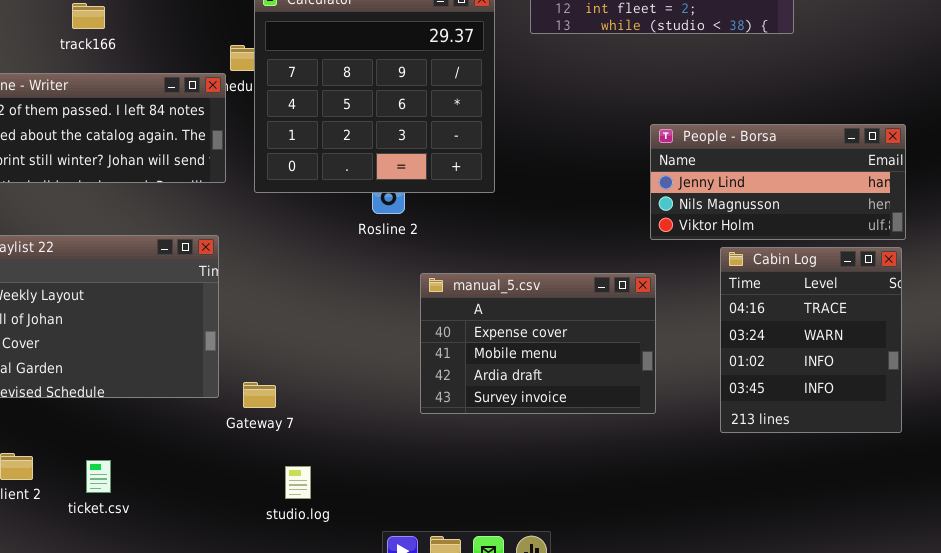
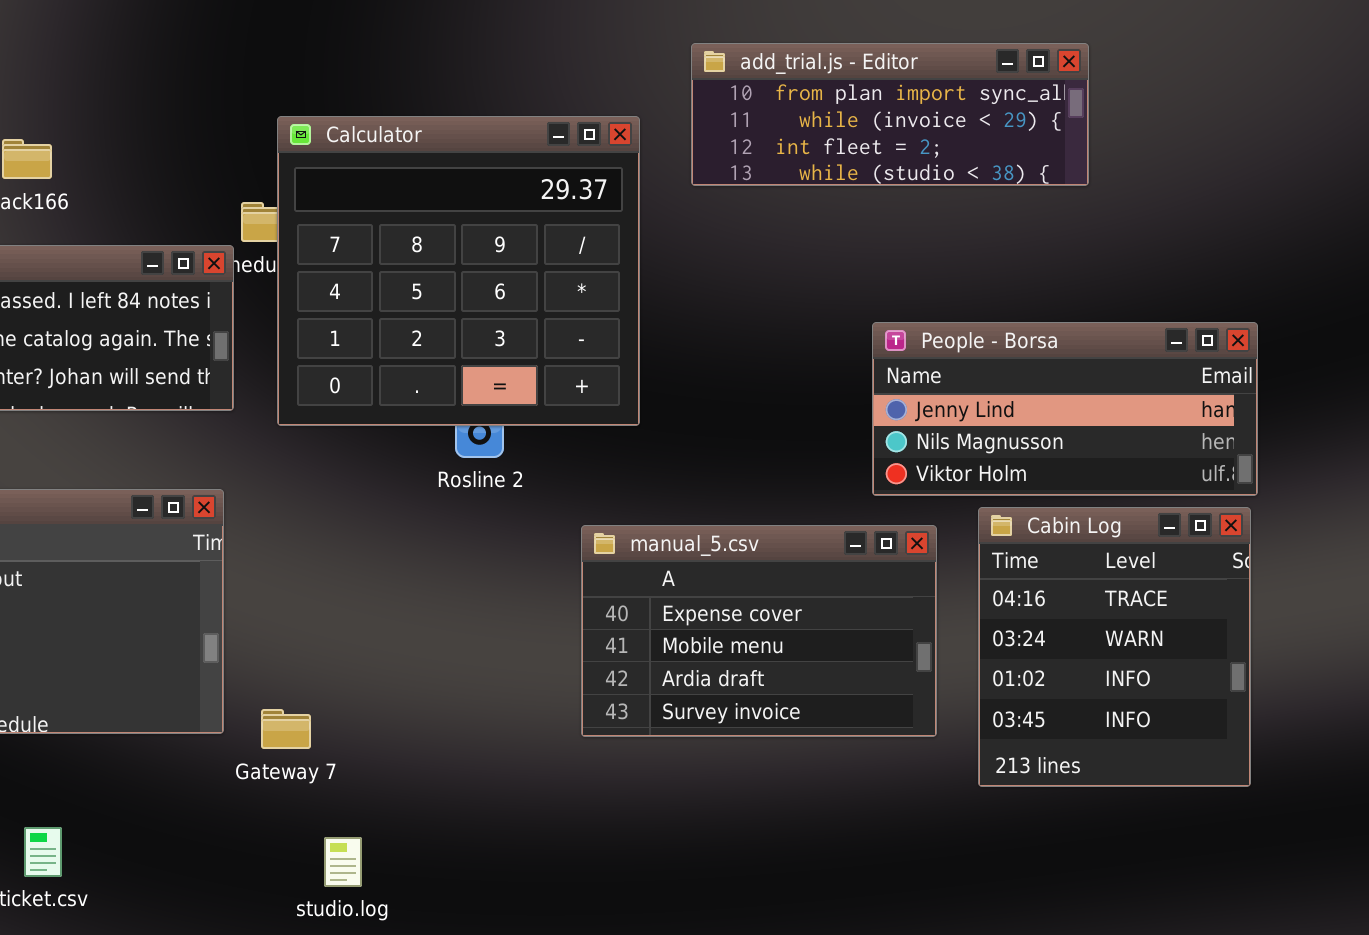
manual_5.csv: [420,273,656,414] -> [581,525,937,737], moved

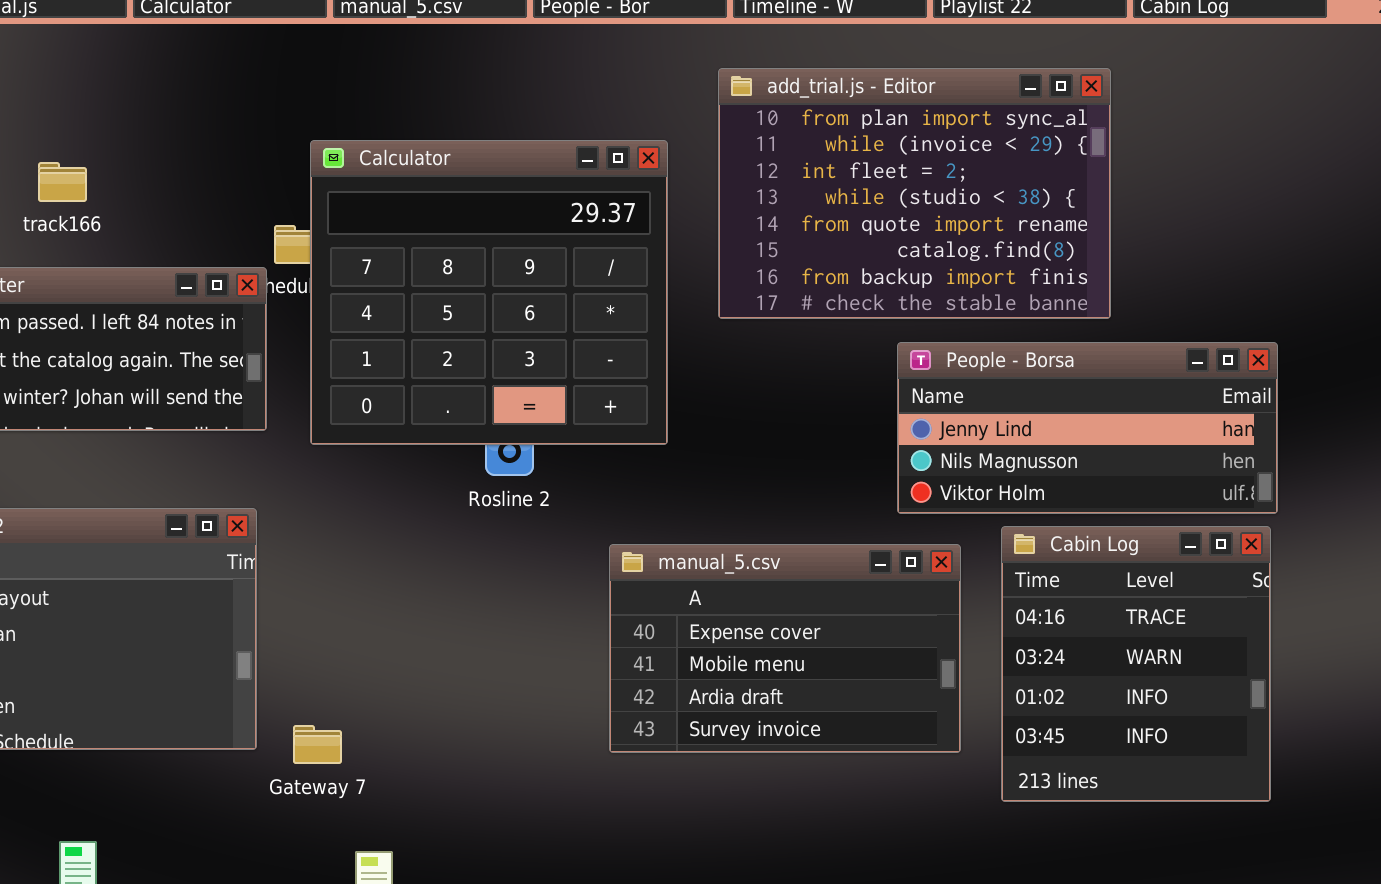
add_trial.js - Editor: [691,43,1089,186] -> [718,68,1111,319], resized

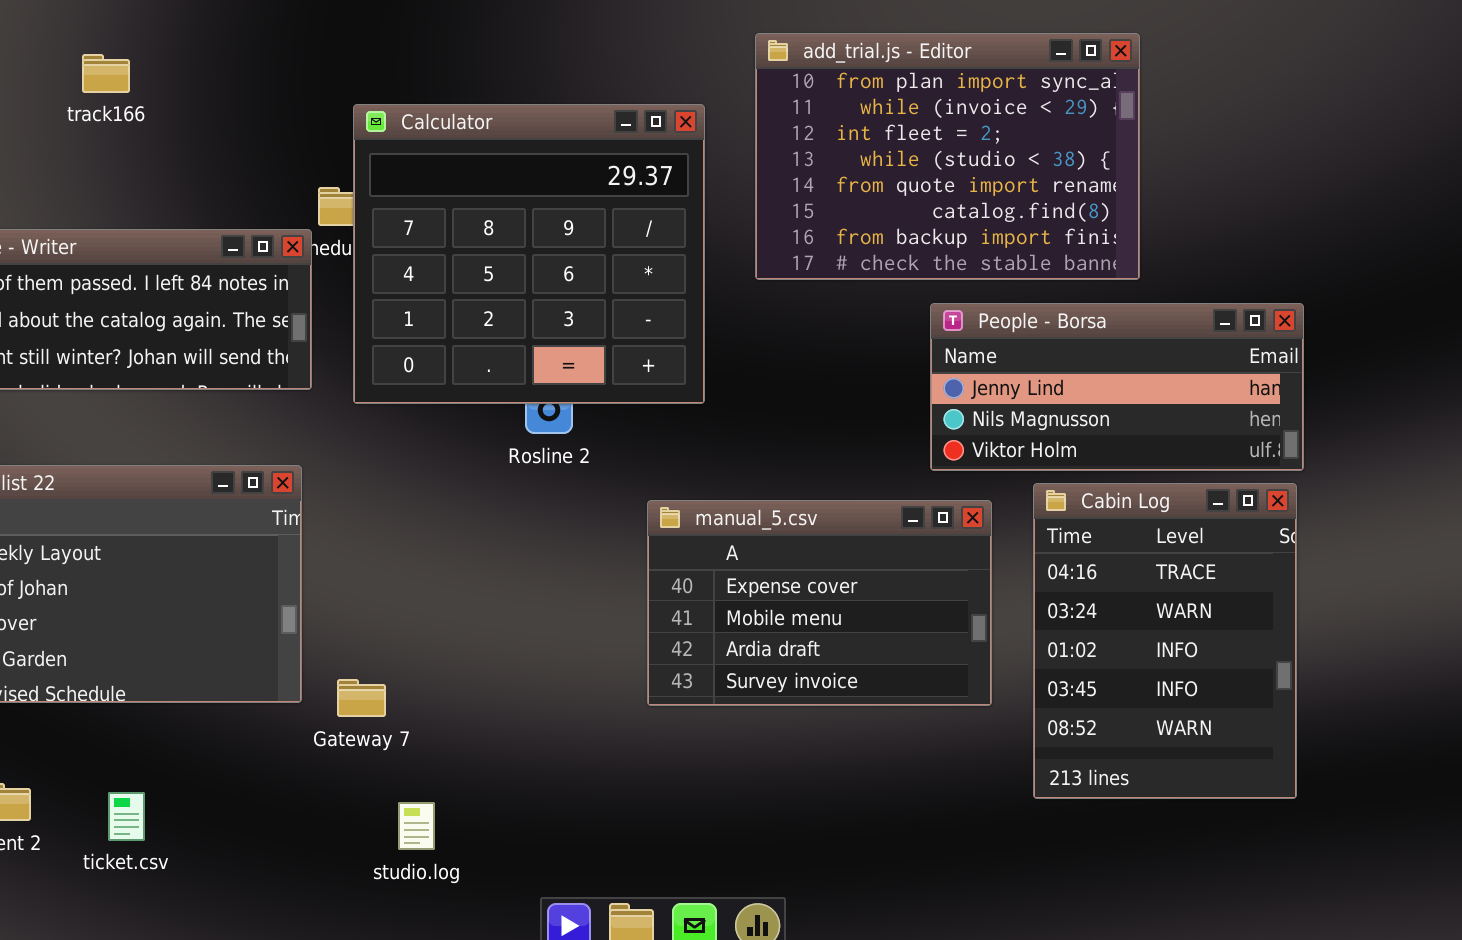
track166: [38,162,87,202] -> [82,54,130,93], moved
Cabin Log: [1001,526,1271,802] -> [1033,483,1297,799], resized

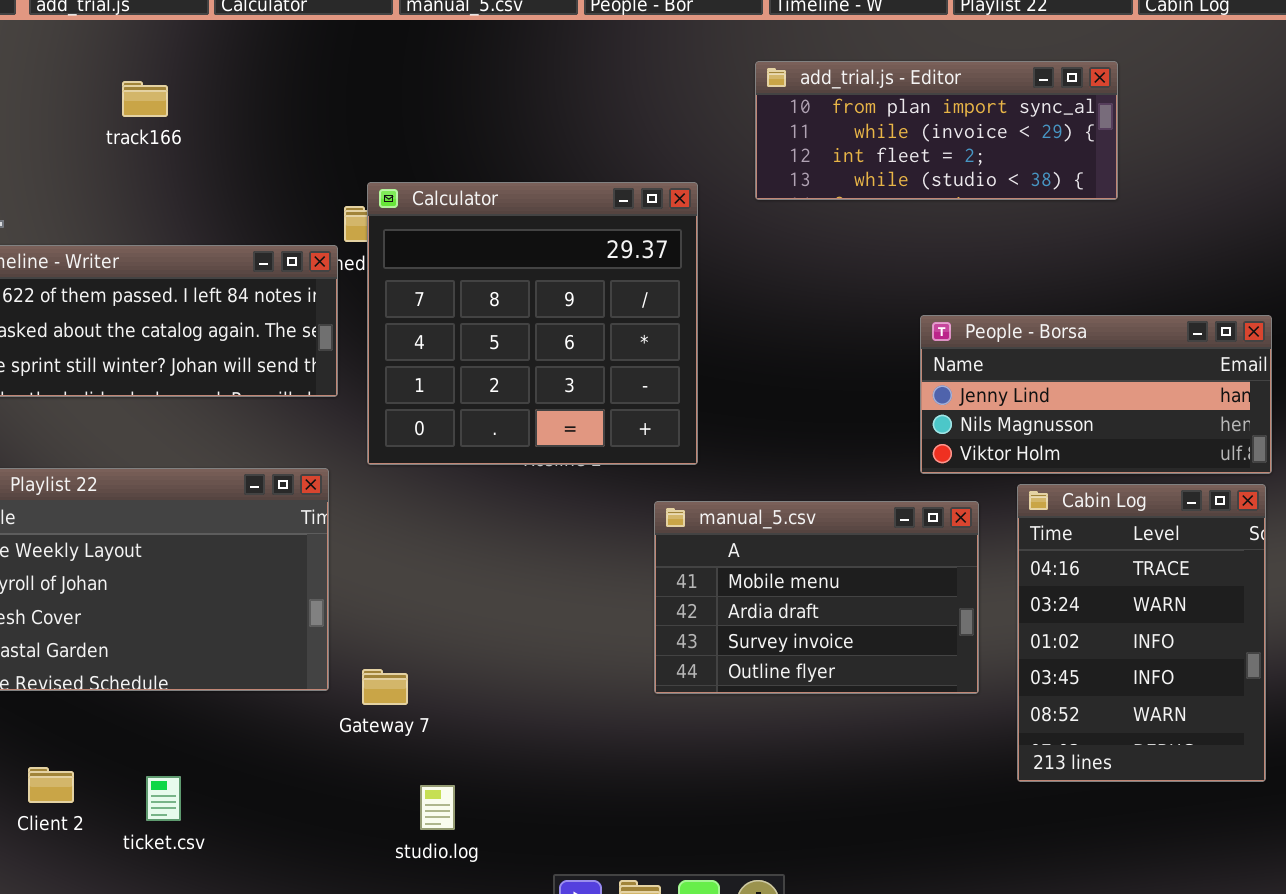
add_trial.js - Editor: [755,33,1140,280] -> [755,61,1118,200], resized
Calculator: [353,104,705,404] -> [367,182,698,465], moved
manual_5.csv: [647,500,992,706] -> [654,501,979,694], scrolled down 1 row

